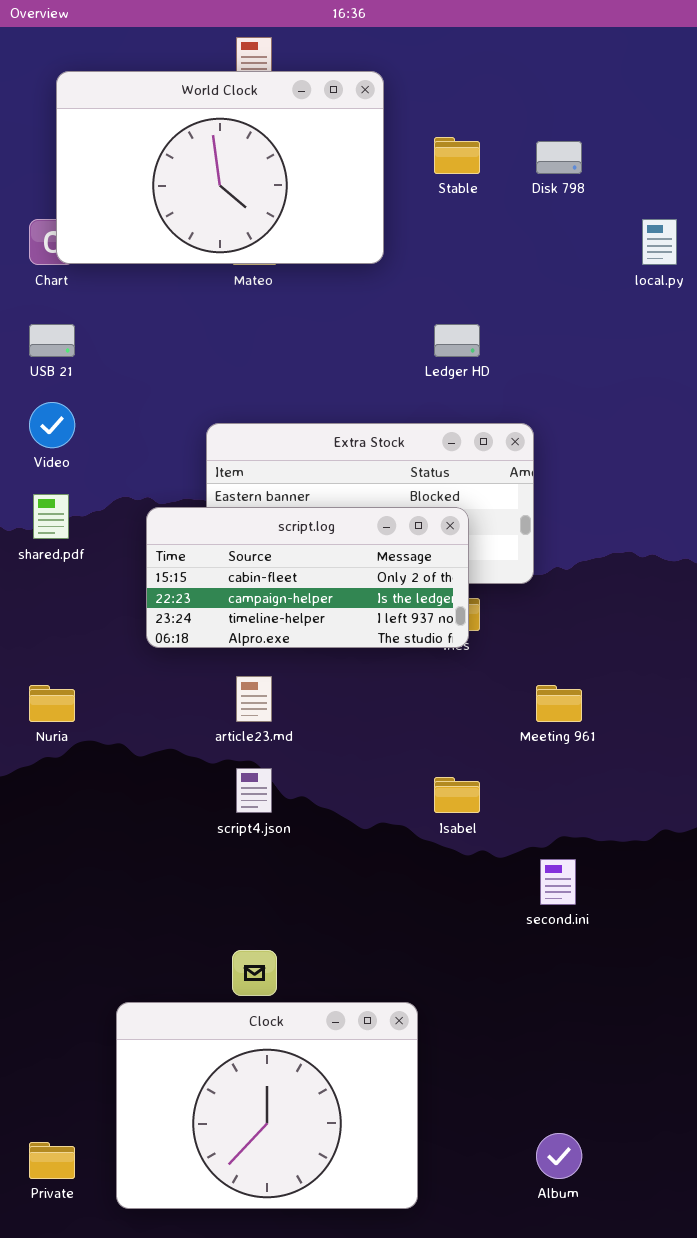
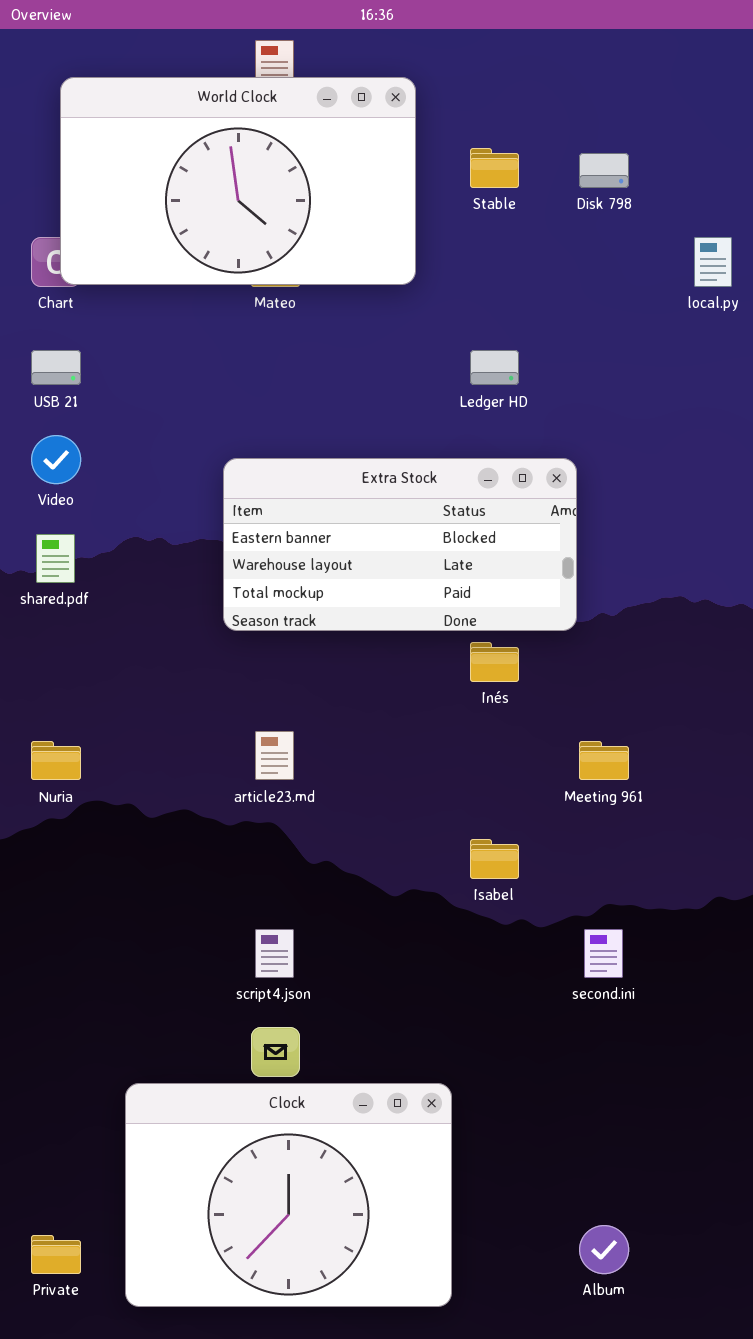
script.log: [146,507,469,648] -> none, closed
script4.json: [236,768,272,813] -> [255,929,294,978], moved

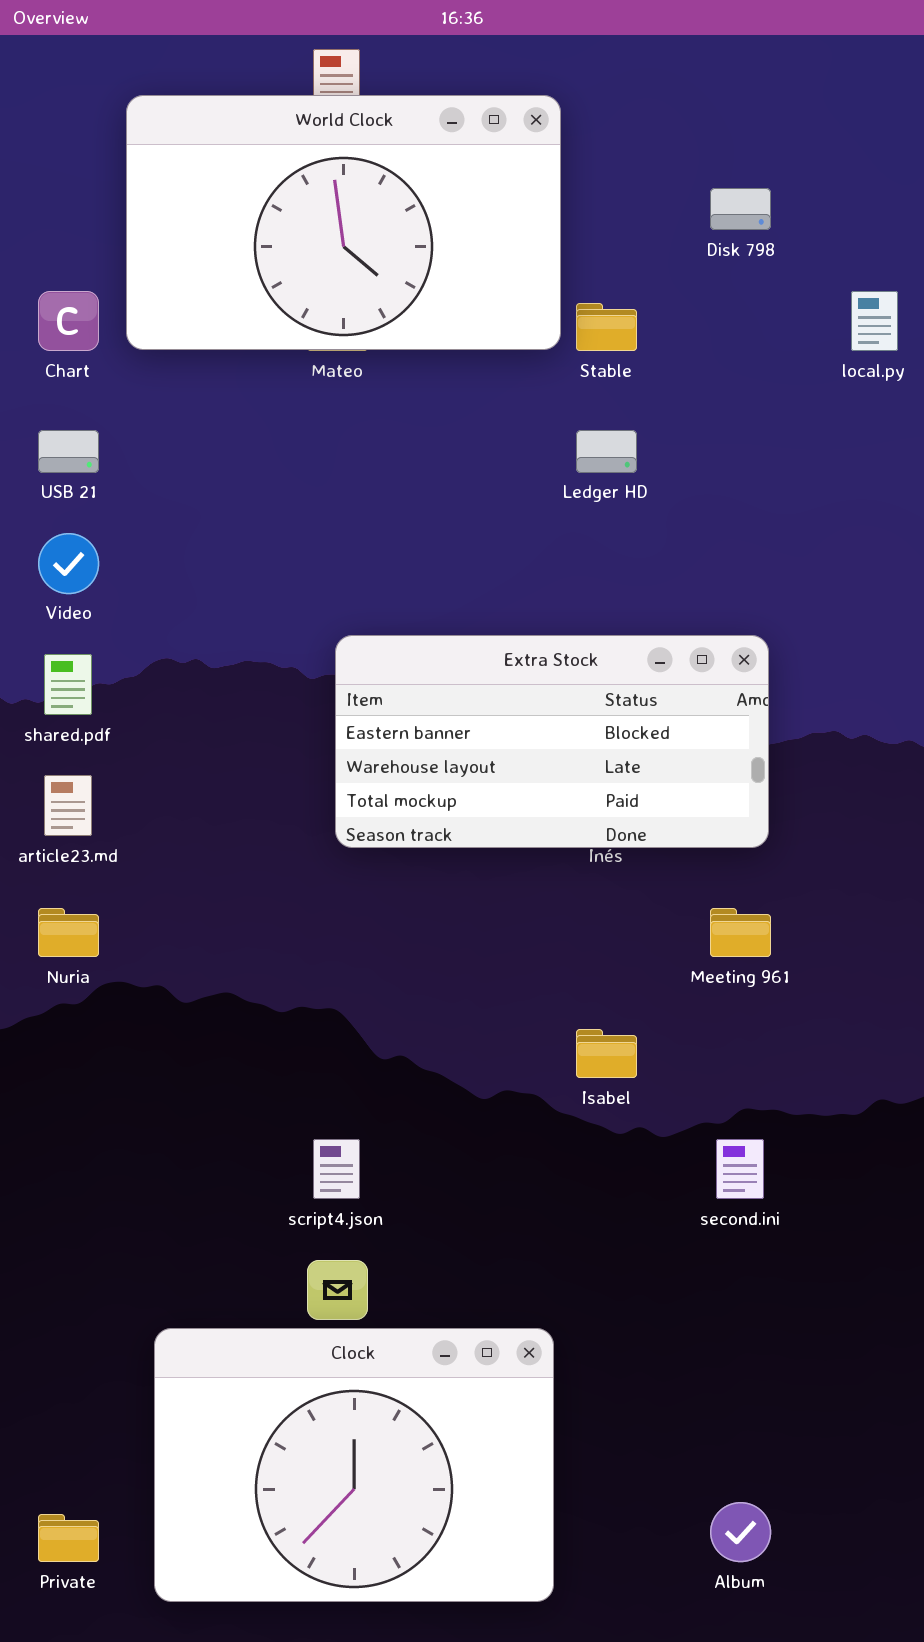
World Clock: [60,77,416,285] -> [126,95,561,350], moved
Stable: [470,148,519,188] -> [576,303,637,351], moved
Extra Stock: [223,458,577,631] -> [335,635,769,848], moved
article23.md: [255,731,294,780] -> [44,775,92,836], moved

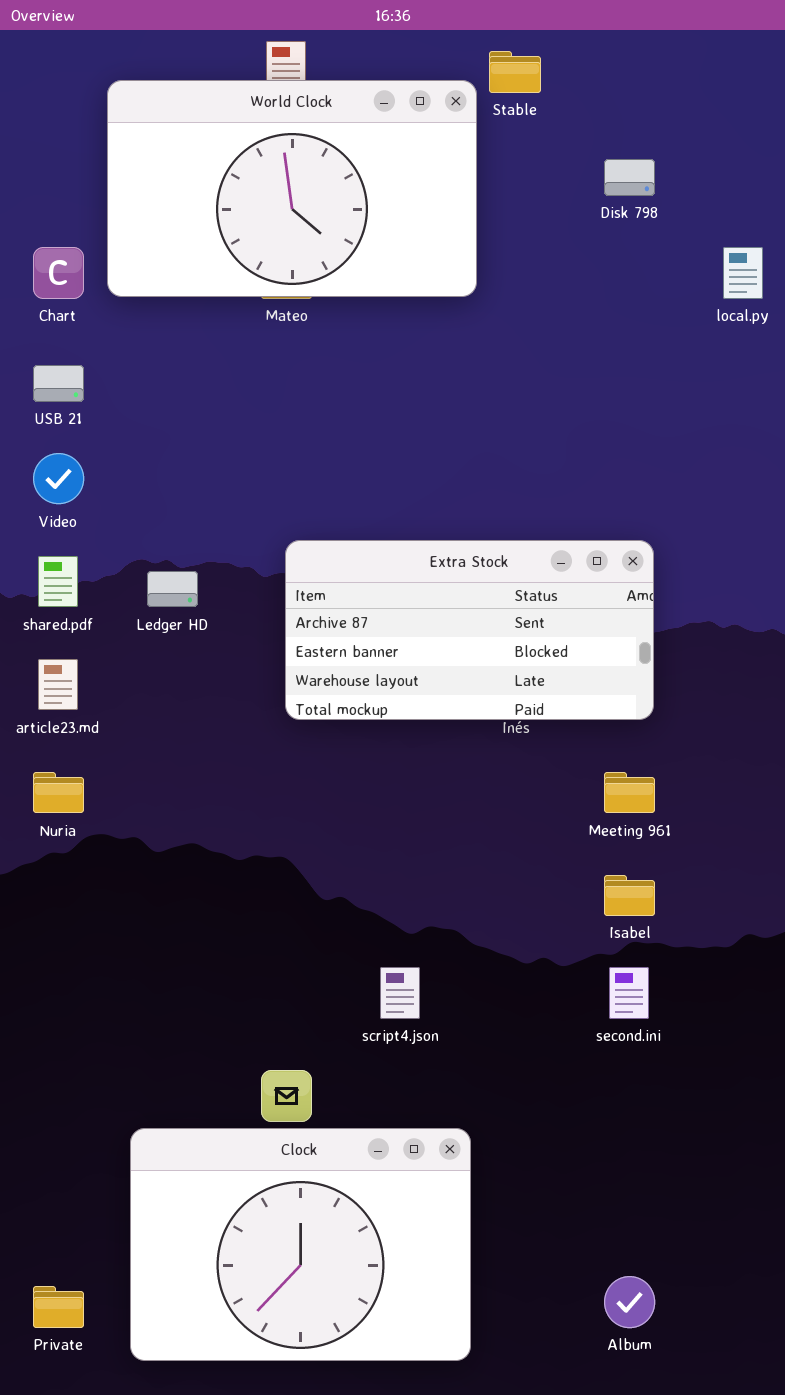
Stable: [576,303,637,351] -> [489,51,541,93], moved
Ledger HD: [576,430,637,473] -> [147,571,198,607], moved
Extra Stock: [335,635,769,848] -> [285,540,654,720], scrolled up 1 row
Isabel: [576,1029,637,1078] -> [604,875,655,916], moved
script4.json: [313,1139,360,1199] -> [380,967,420,1019], moved

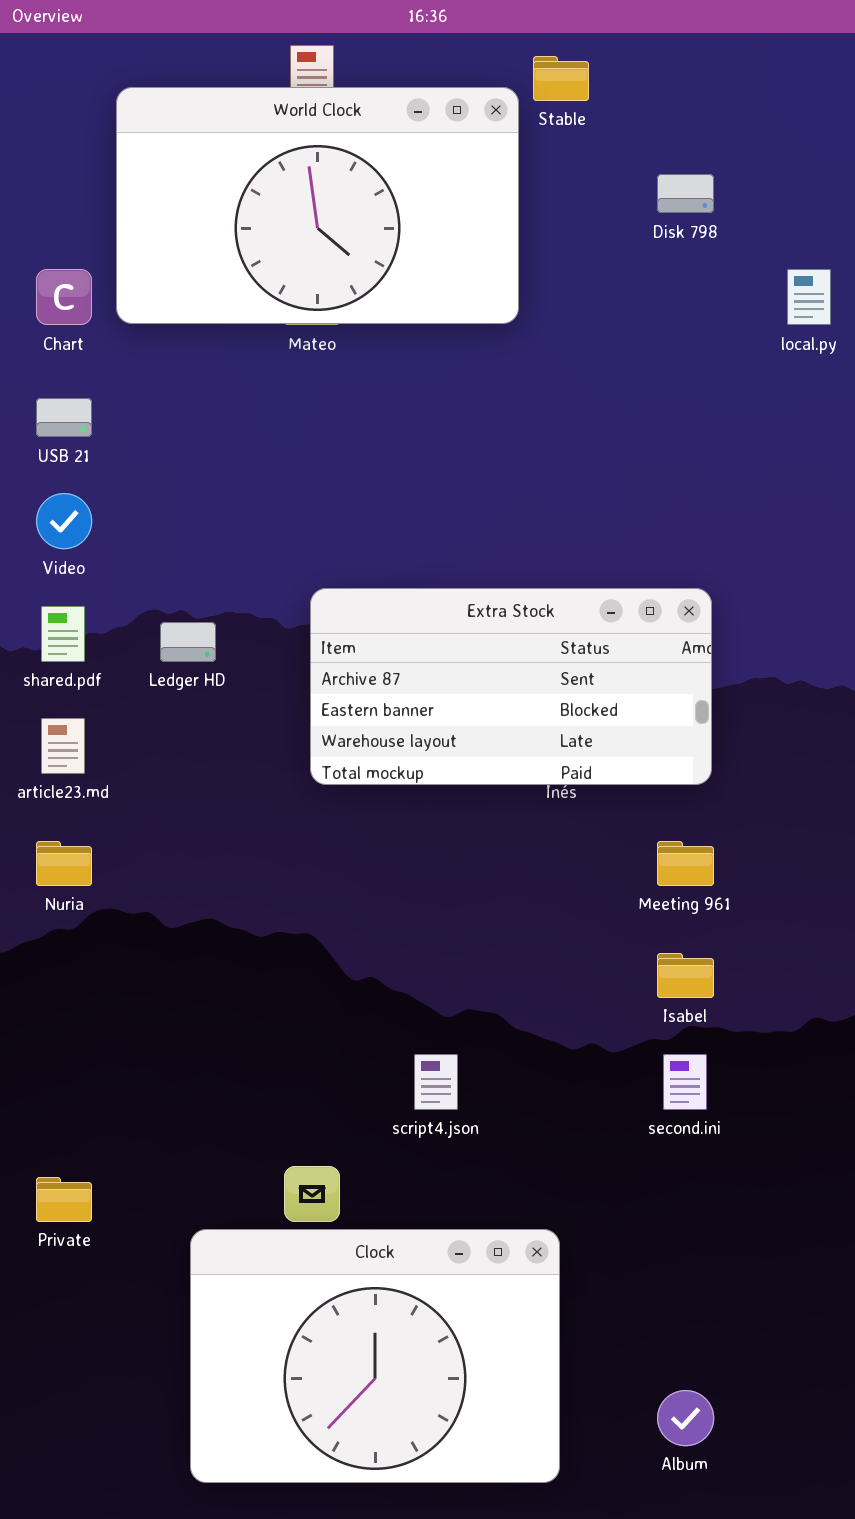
Clock: [130,1128,471,1361] -> [190,1229,560,1483], moved
Private: [33,1286,84,1328] -> [36,1177,92,1222], moved

